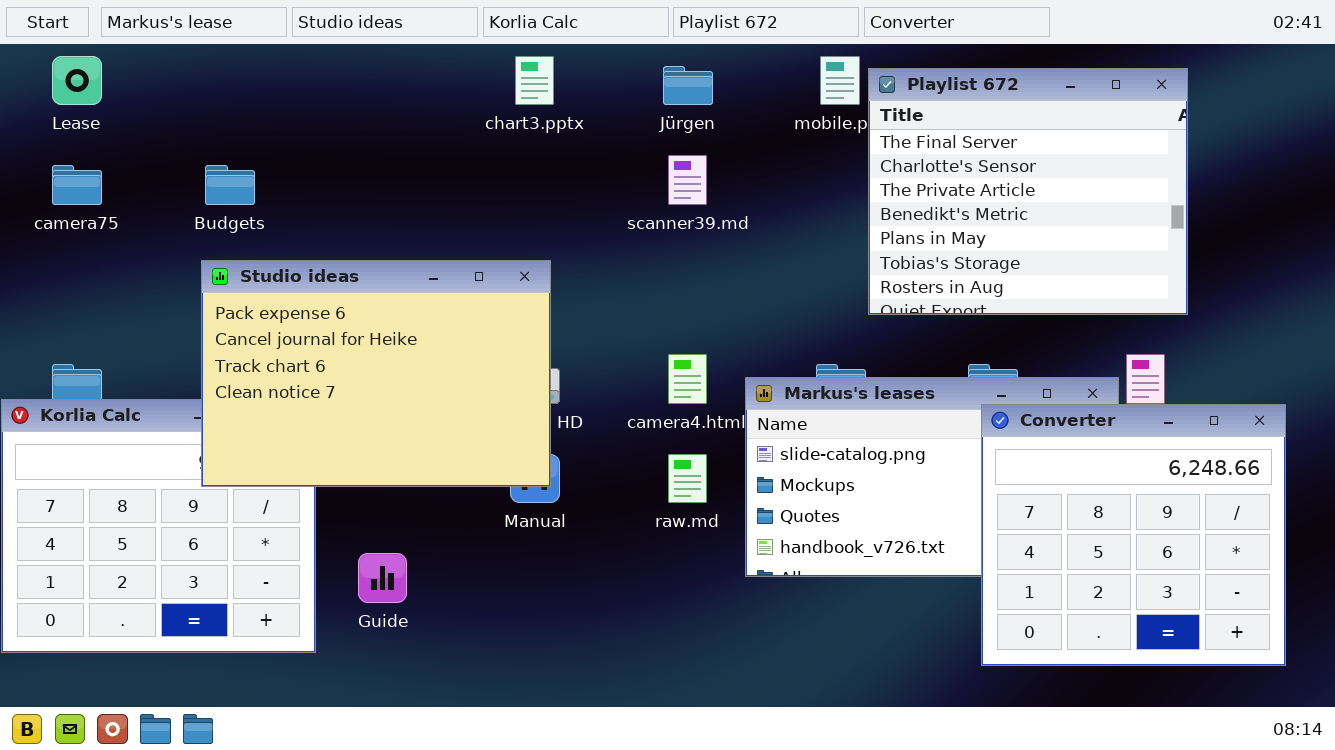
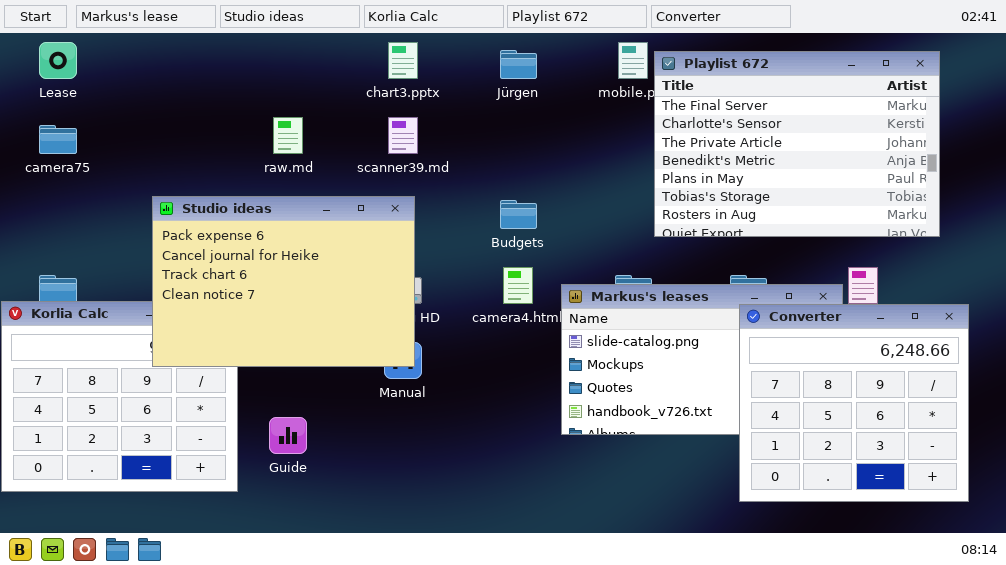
Playlist 672: [868,68,1188,315] -> [654,51,940,237], resized
scanner39.md: [668,155,707,205] -> [388,117,418,154], moved
Budgets: [205,165,255,205] -> [500,200,537,229], moved
raw.md: [668,454,707,503] -> [273,117,303,154], moved

